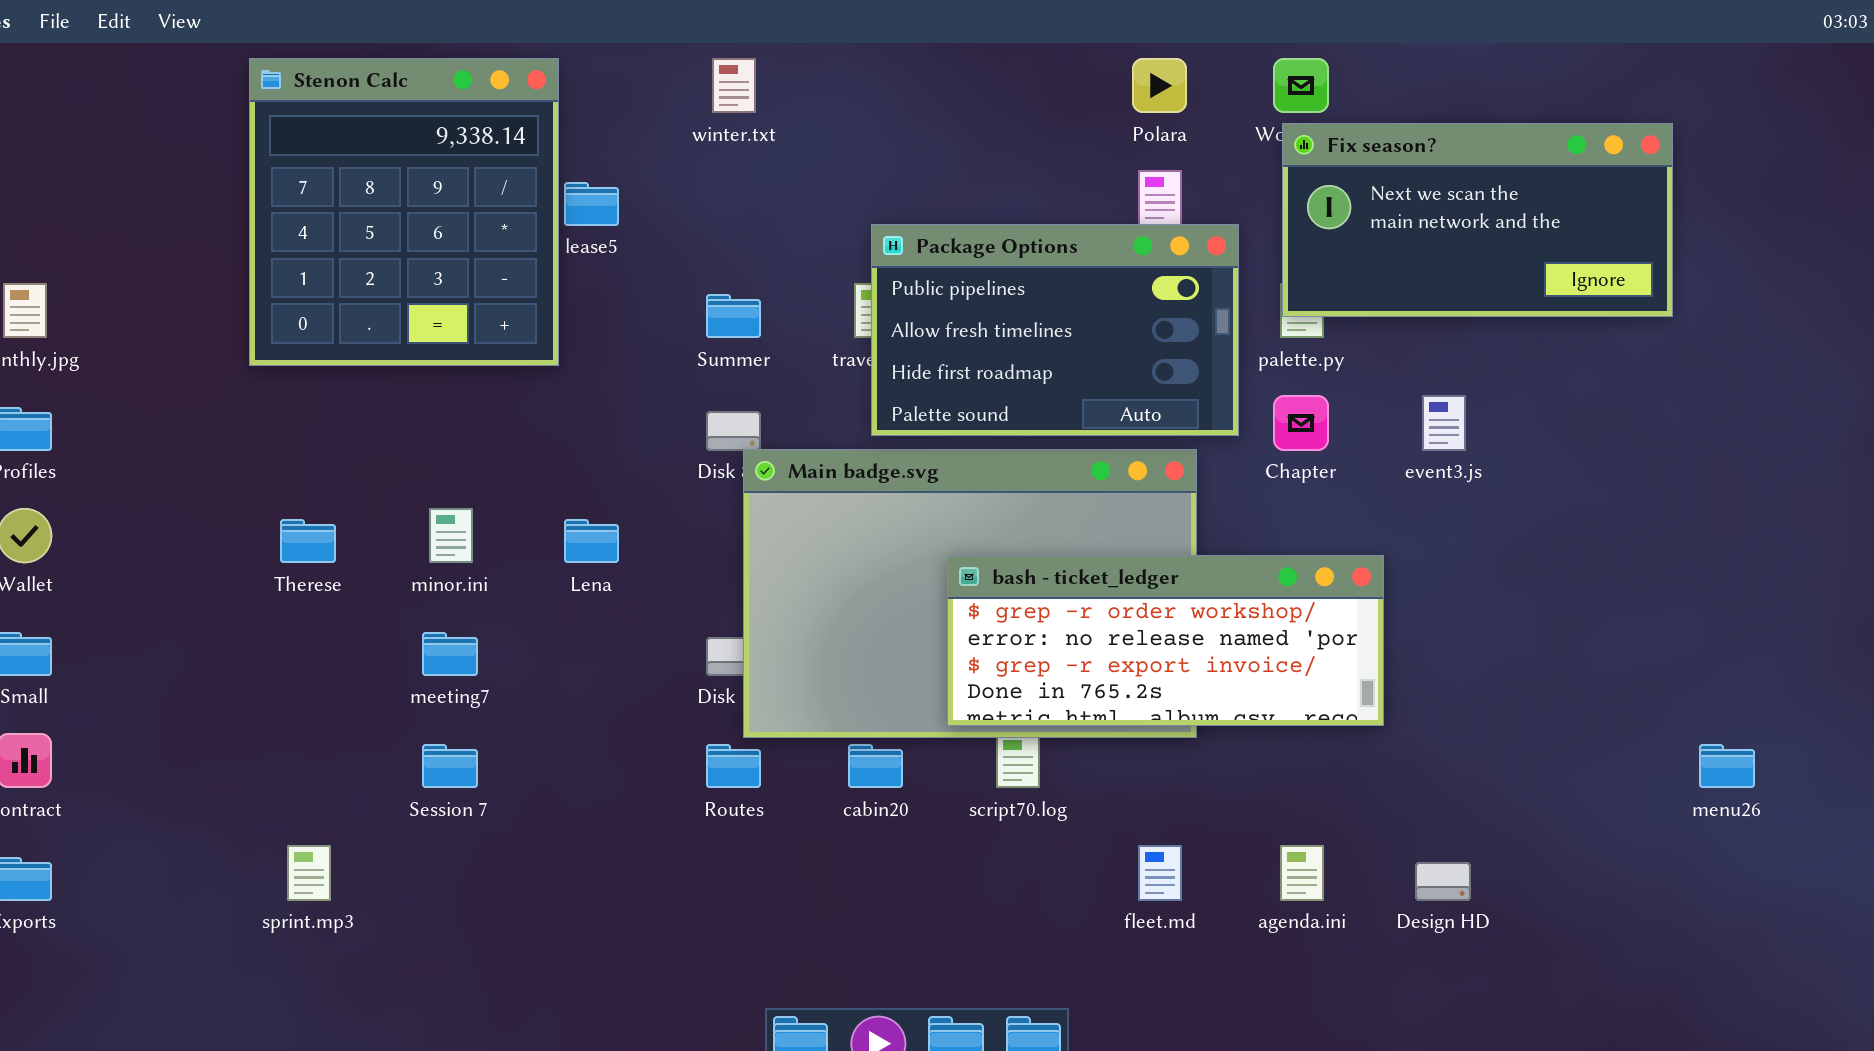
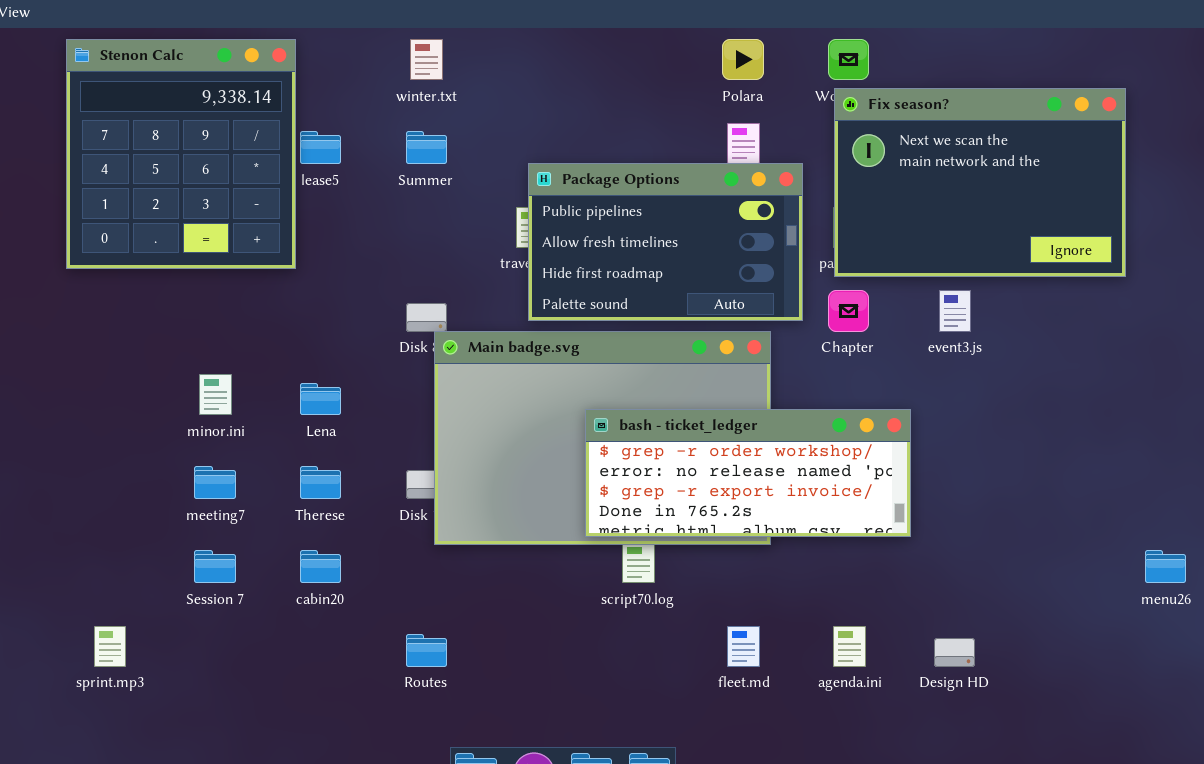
Fix season?: [1282,123,1673,317] -> [834,88,1126,277], resized
Summer: [706,294,761,338] -> [406,131,447,164], moved
Therese: [280,519,336,563] -> [300,466,341,499], moved
Routes: [706,744,761,788] -> [406,634,447,667], moved
cabin20: [848,744,903,788] -> [300,550,341,583], moved

